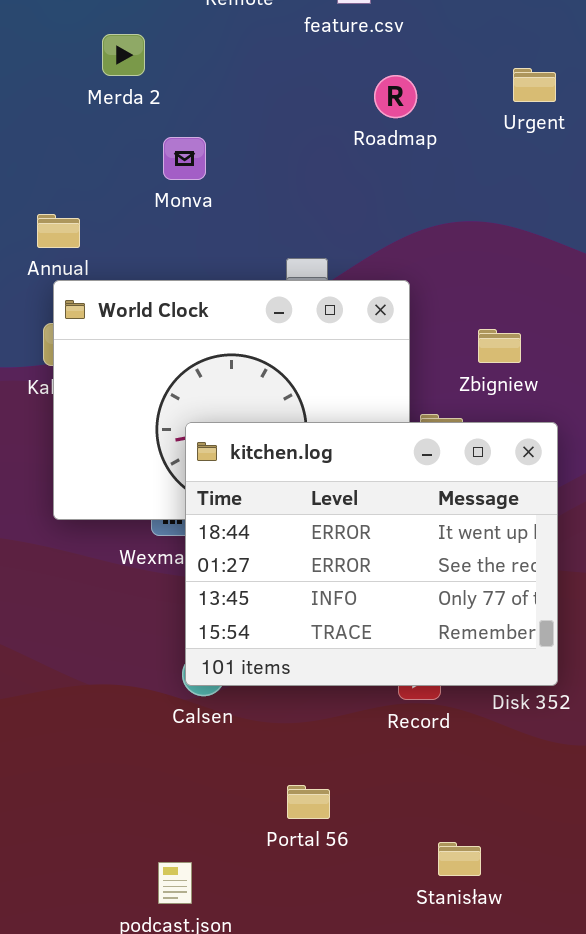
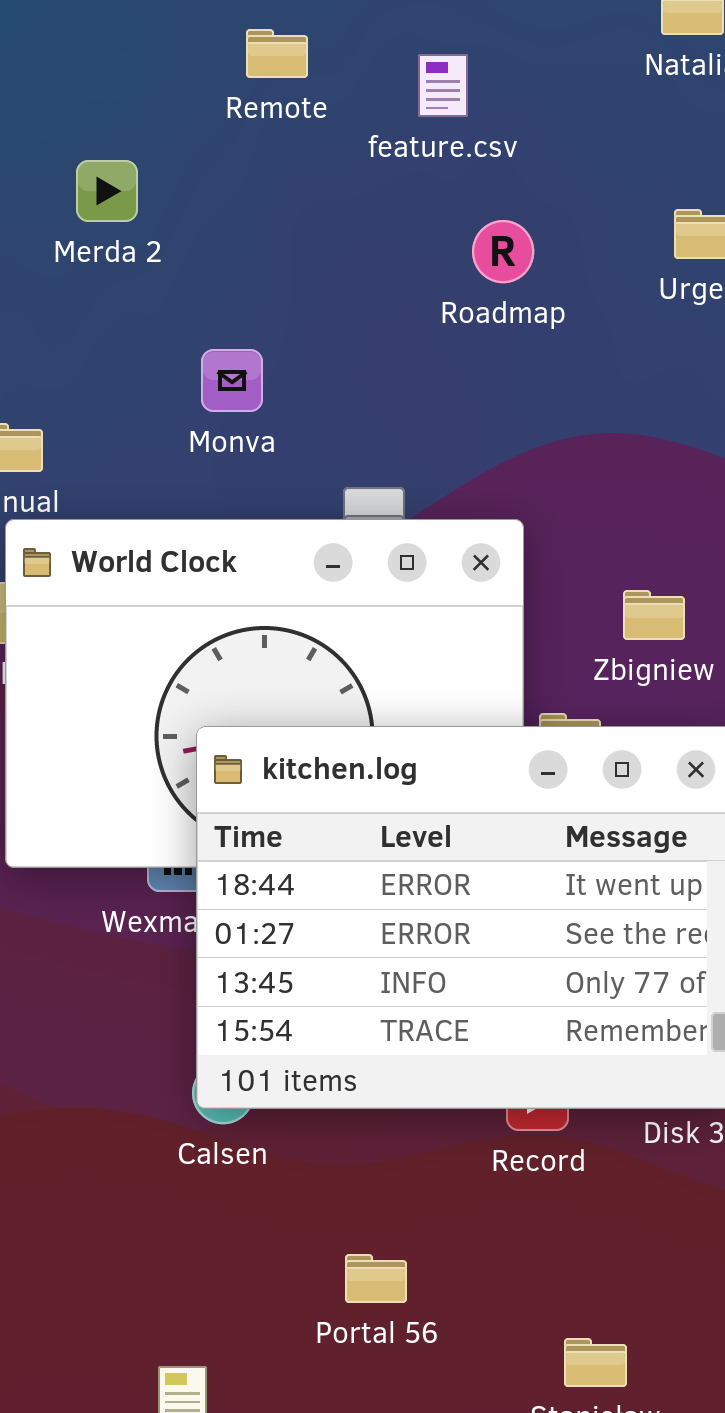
Monva: [163,137,206,180] -> [201,349,263,412], moved

